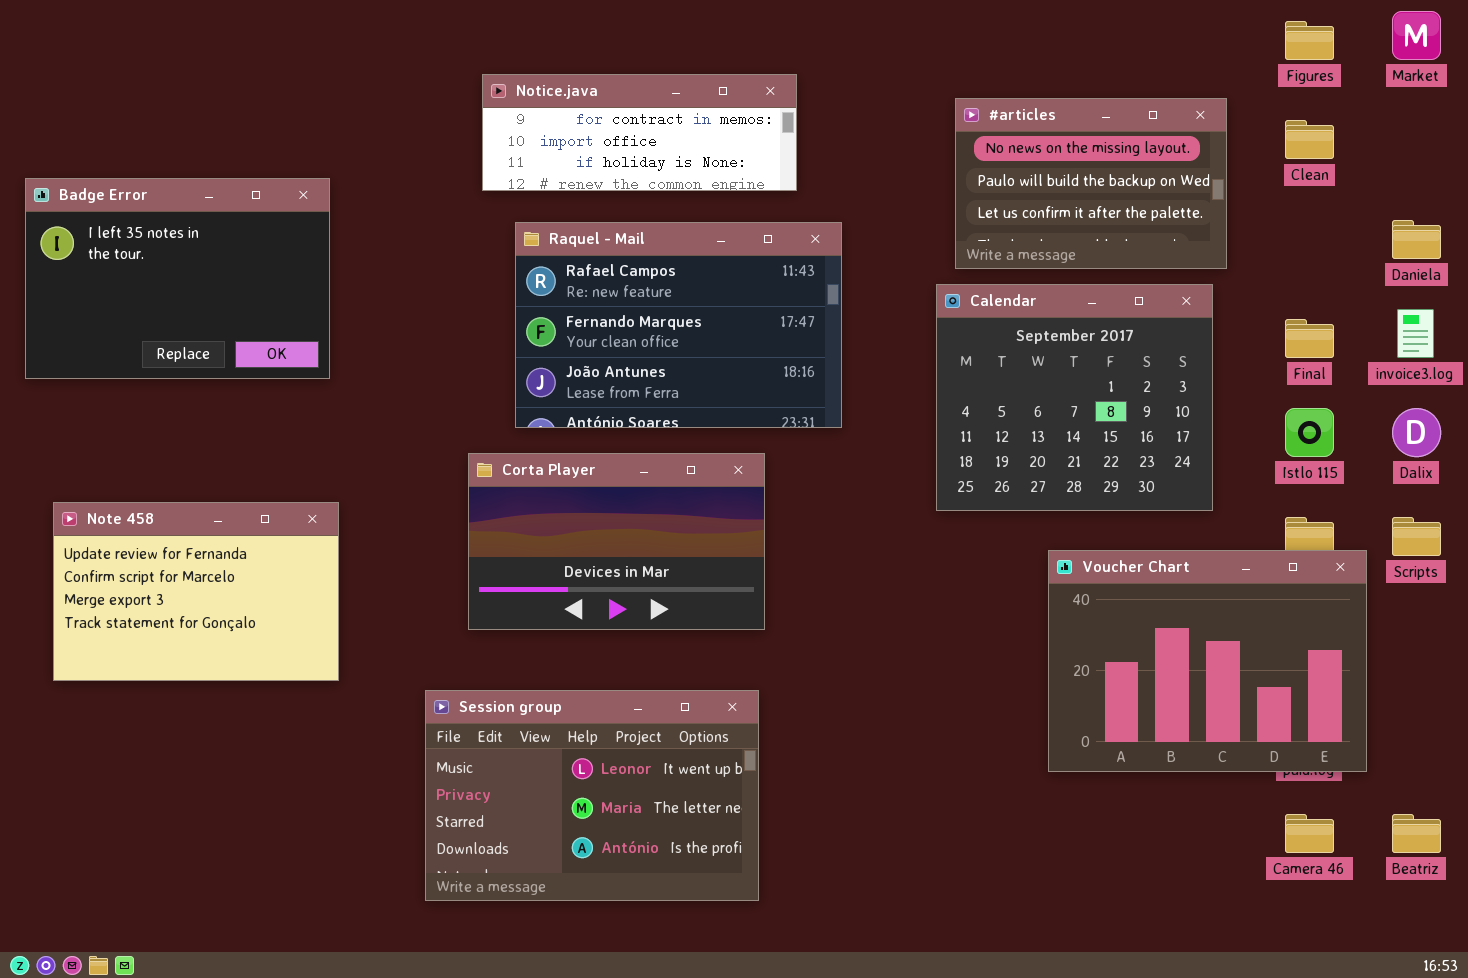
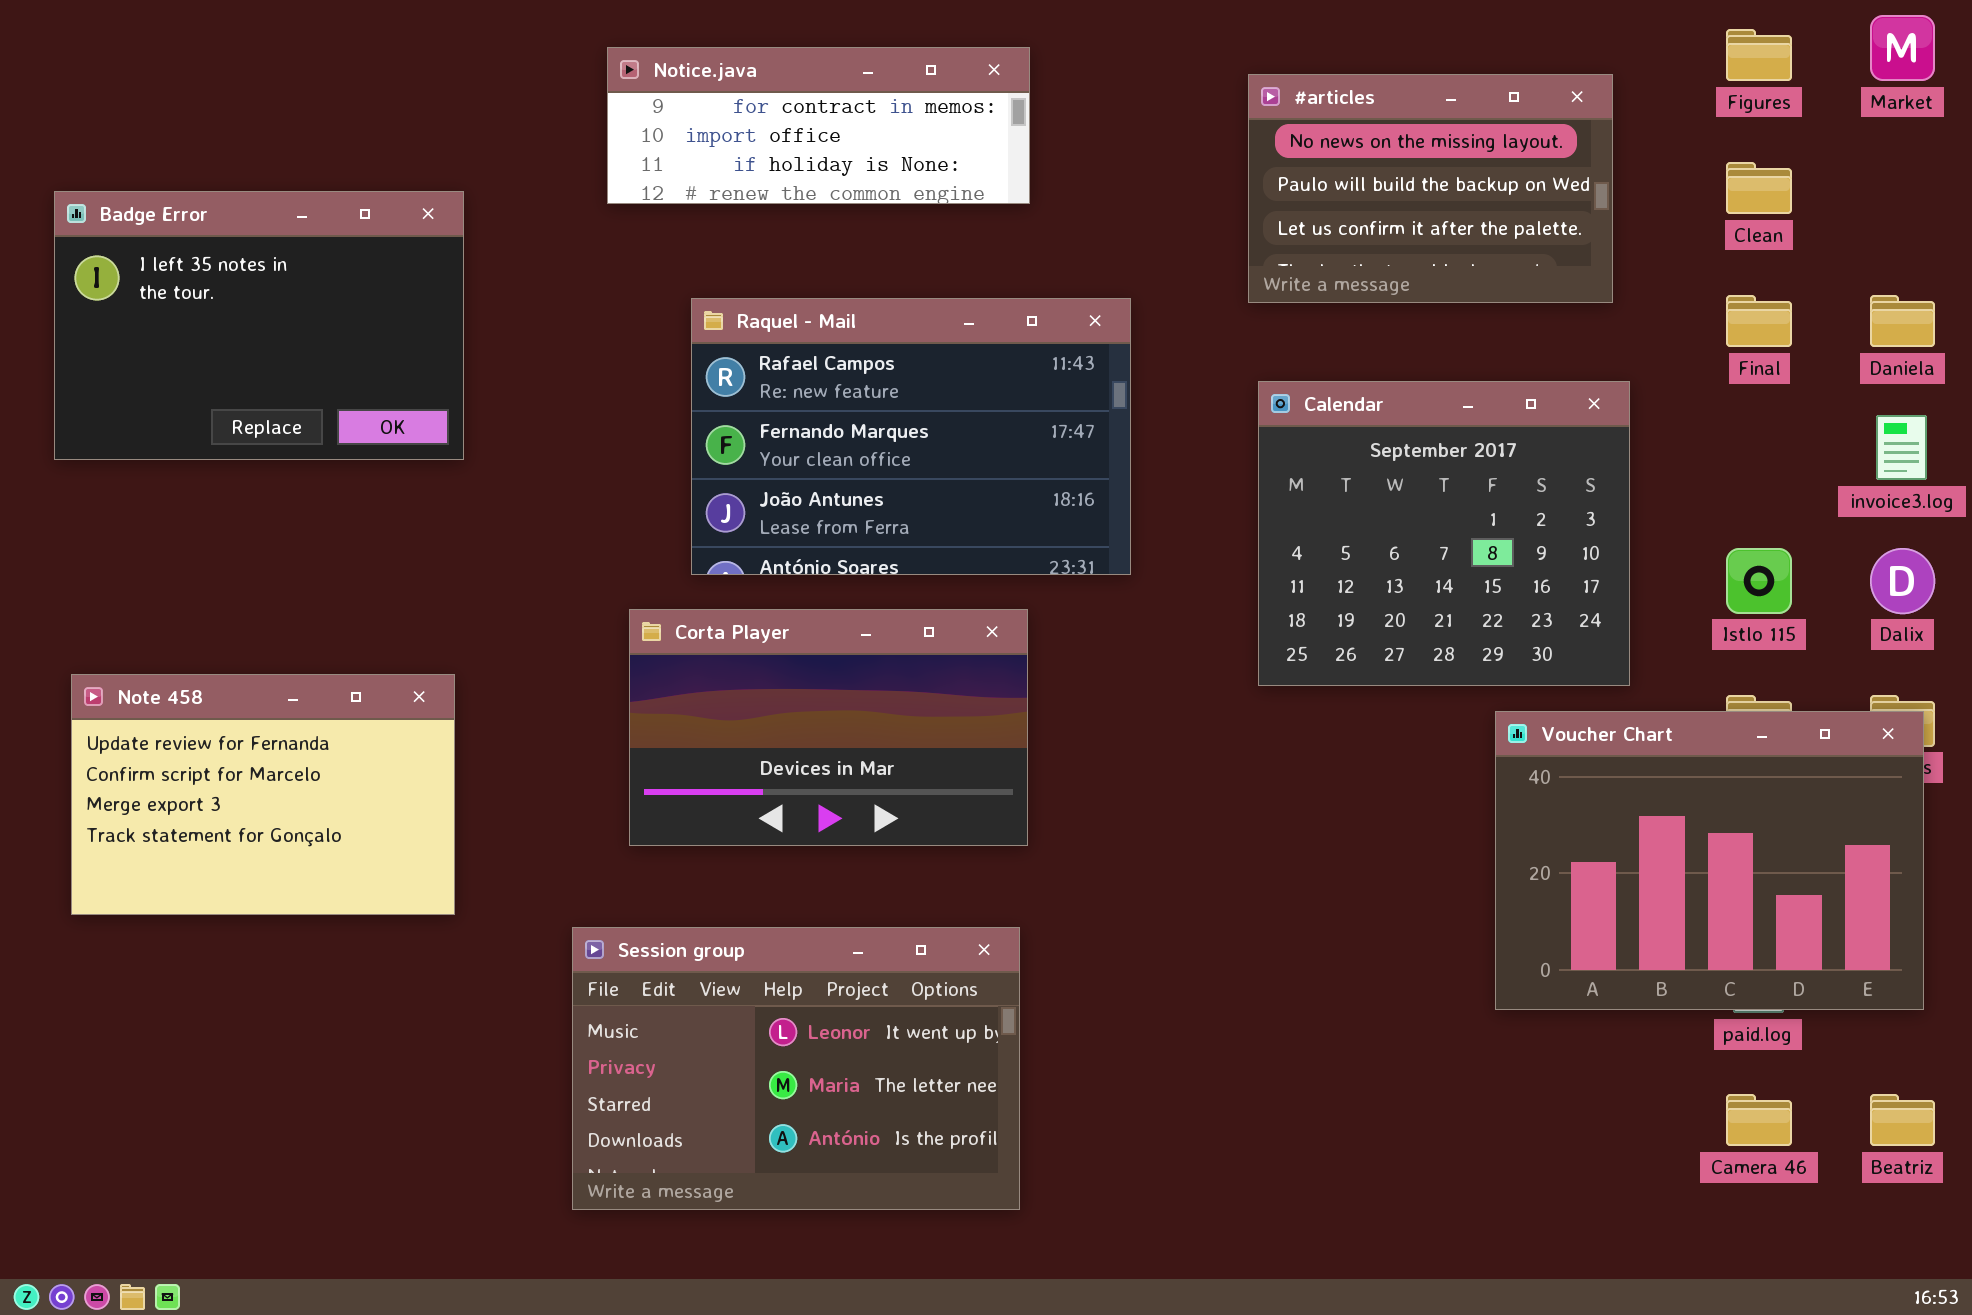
Notice.java: [482,74,797,191] -> [607,47,1030,204], moved
#articles: [955,98,1227,269] -> [1248,74,1613,303], moved
Badge Error: [25,178,330,379] -> [54,191,464,460], moved
Final: [1285,319,1334,358] -> [1726,295,1792,347], moved
Voucher Chart: [1048,550,1367,772] -> [1495,711,1924,1010], moved

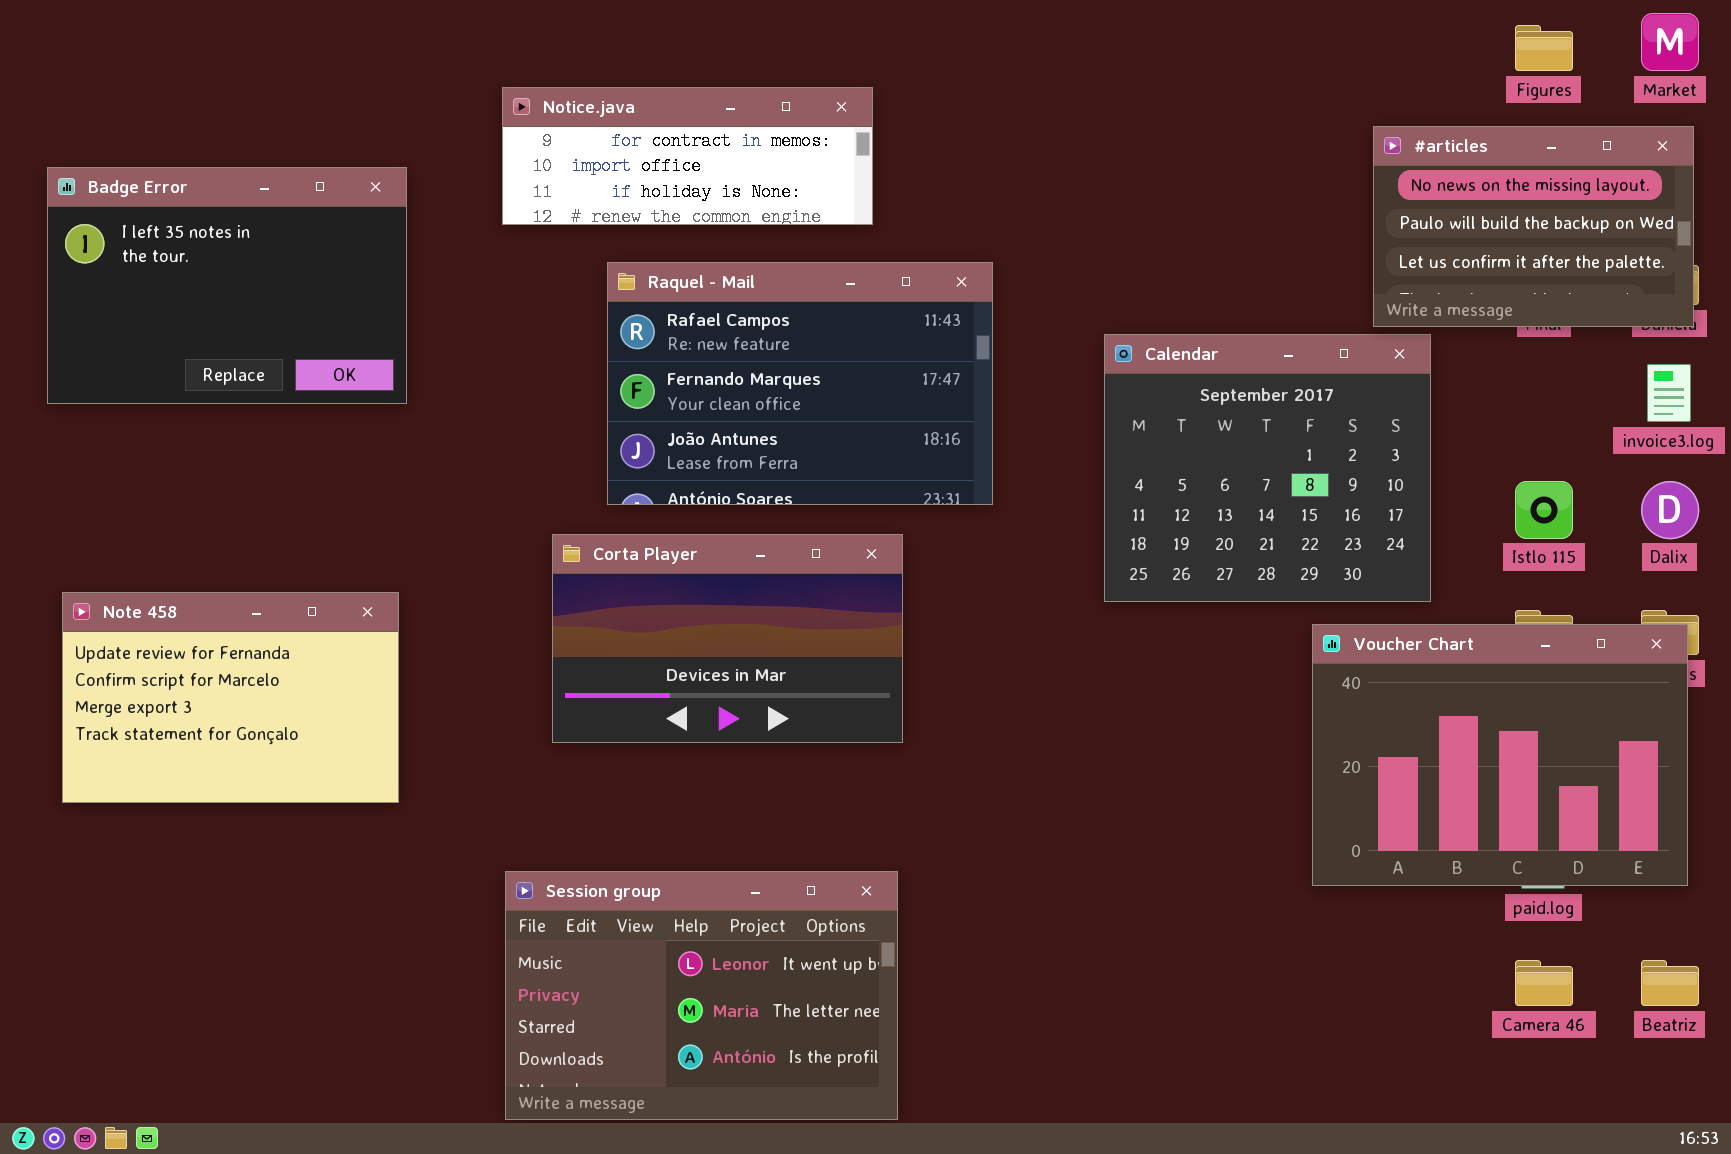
Notice.java: [607,47,1030,204] -> [502,87,873,225], moved
#articles: [1248,74,1613,303] -> [1373,126,1694,327], moved
Session group: [572,927,1020,1210] -> [505,871,898,1120], moved

